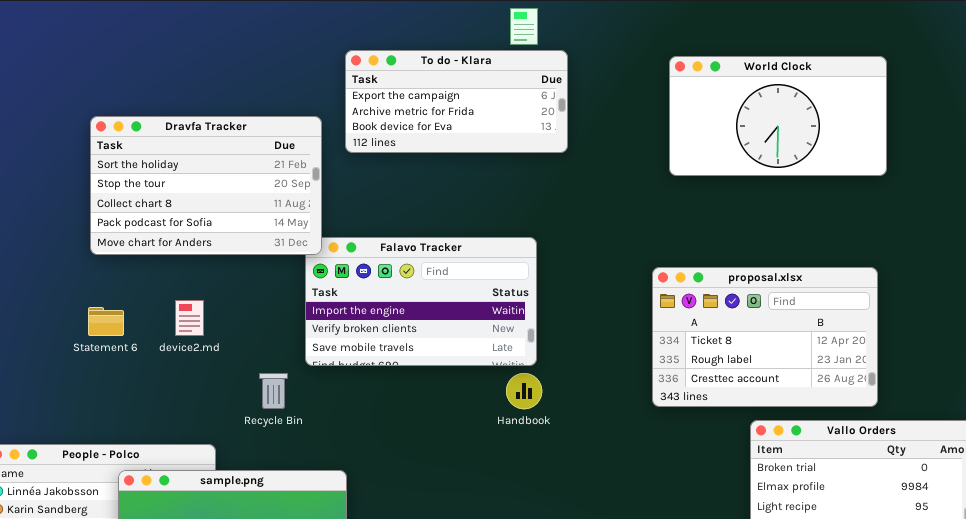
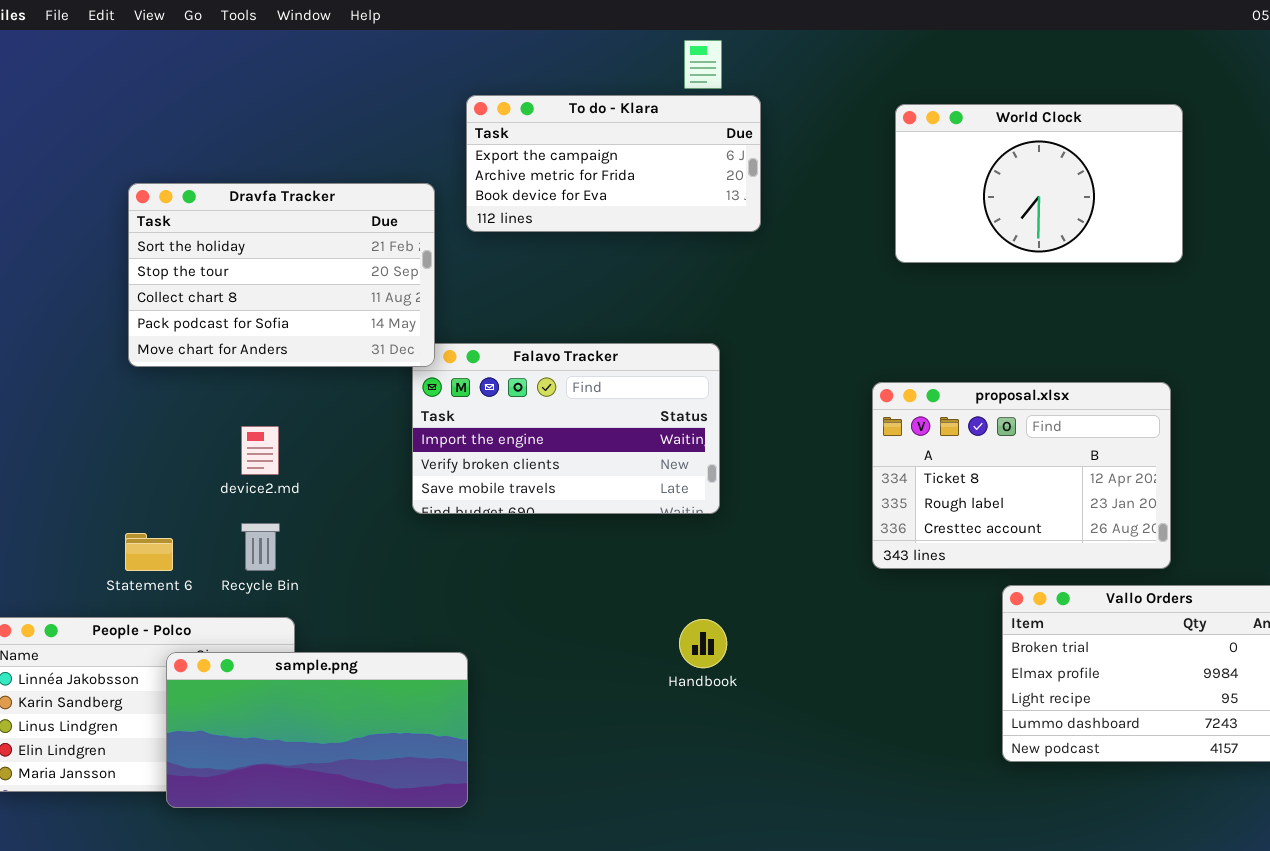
Statement 6: [88,307,124,336] -> [125,533,173,571], moved
Recycle Bin: [259,373,288,409] -> [241,523,280,571], moved
Handbook: [506,373,542,409] -> [679,619,727,668], moved

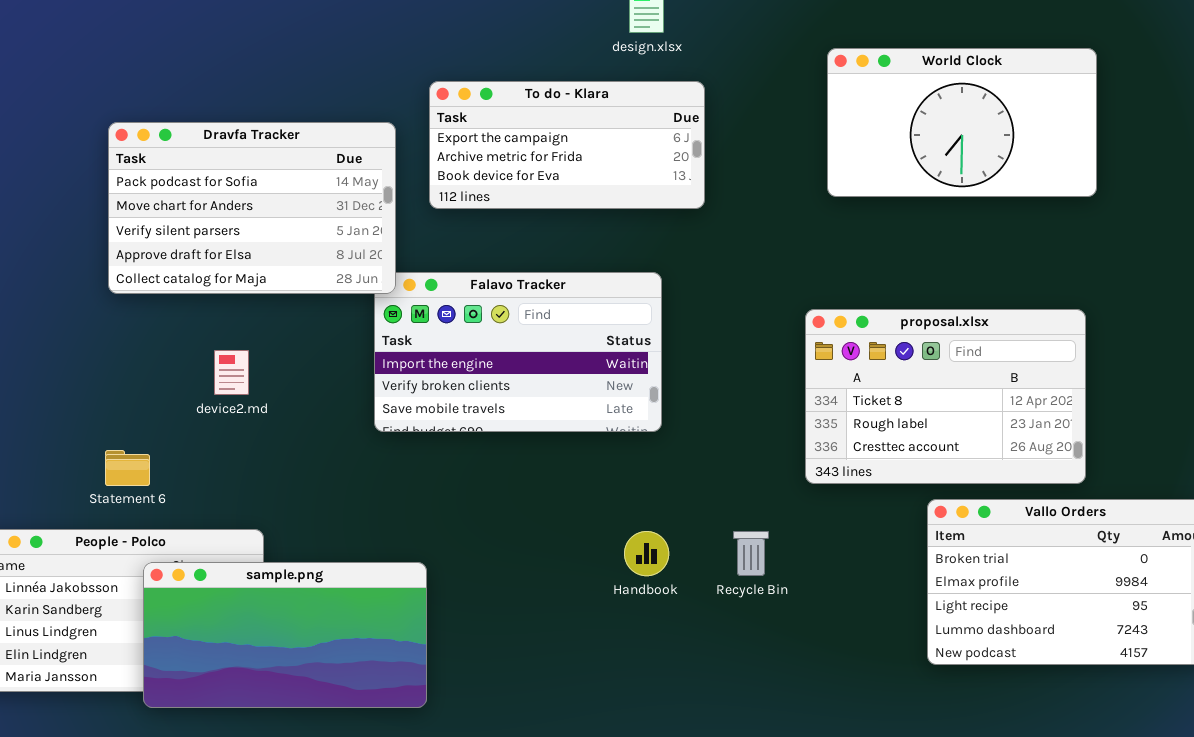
To do - Klara: [466,95,761,232] -> [429,81,705,209], moved
Dravfa Tracker: [128,183,435,367] -> [108,122,396,294], scrolled down 3 rows
Recycle Bin: [241,523,280,571] -> [733,531,769,576], moved

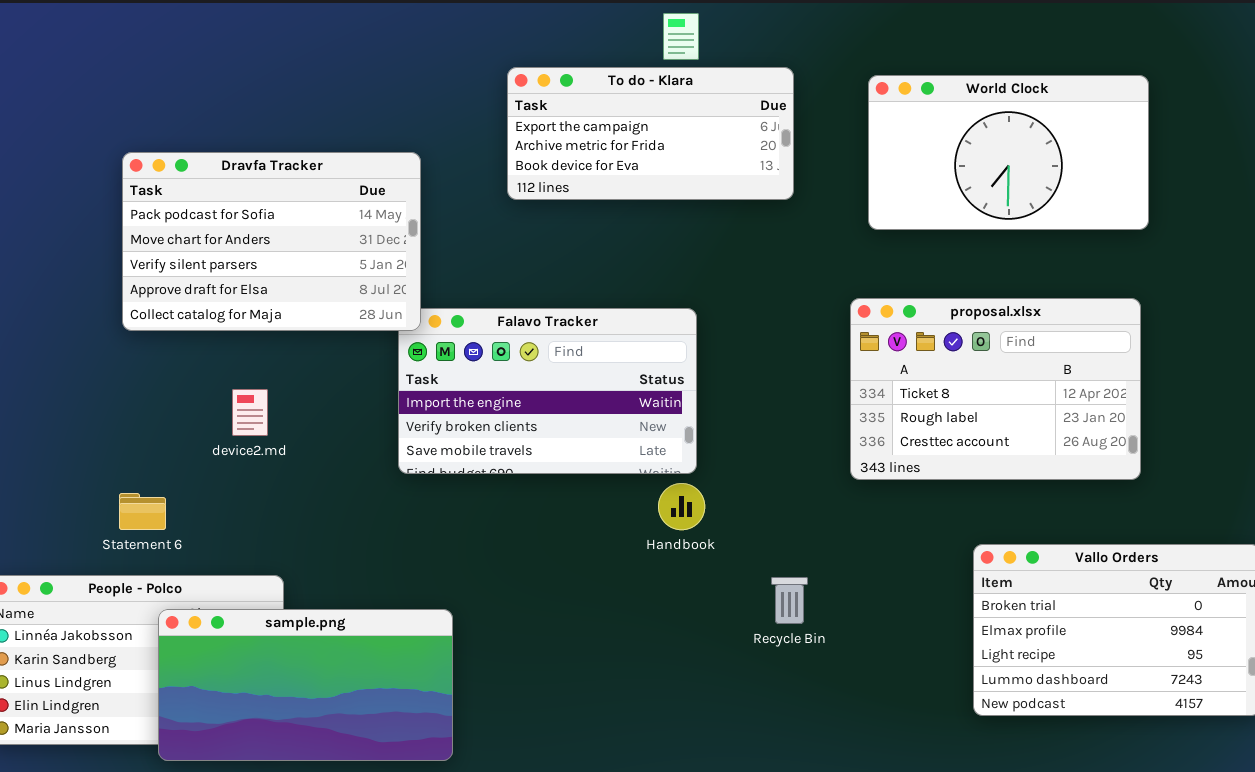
To do - Klara: [429,81,705,209] -> [507,67,794,200], moved
proposal.xlsx: [805,309,1086,484] -> [850,298,1141,480], moved
Handbook: [624,531,669,576] -> [658,483,705,530], moved

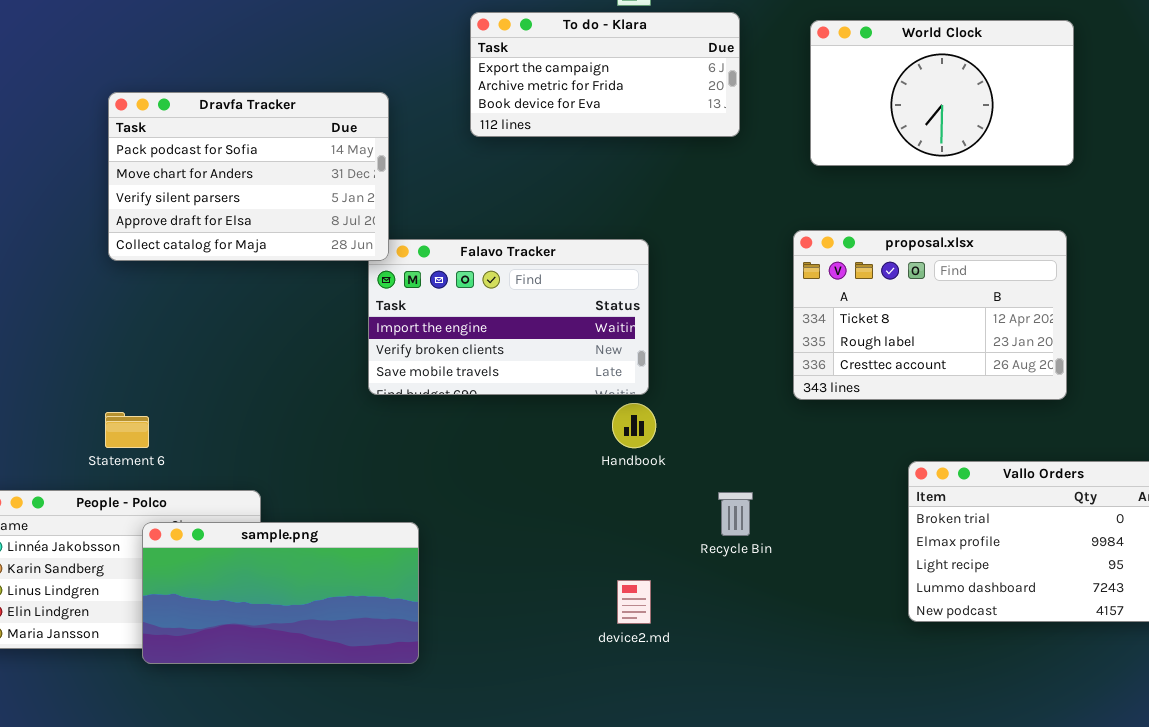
device2.md: [232,389,268,436] -> [617,580,651,624], moved

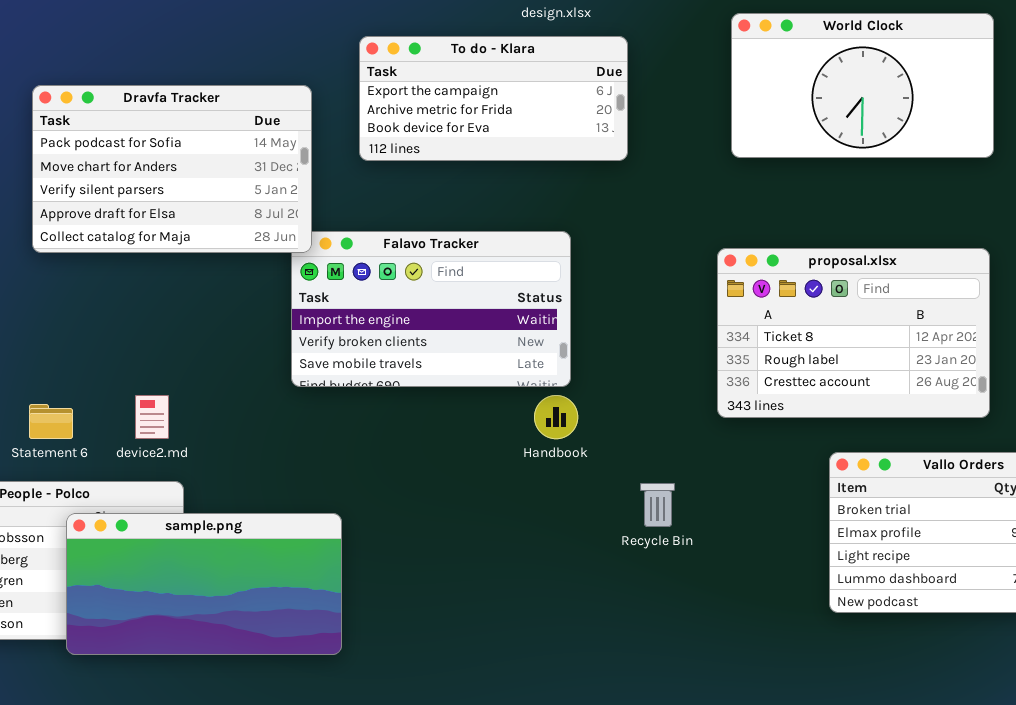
To do - Klara: [470,12,740,137] -> [359,36,628,161], moved
proposal.xlsx: [793,230,1067,400] -> [717,248,990,418], moved
device2.md: [617,580,651,624] -> [135,395,169,439], moved

